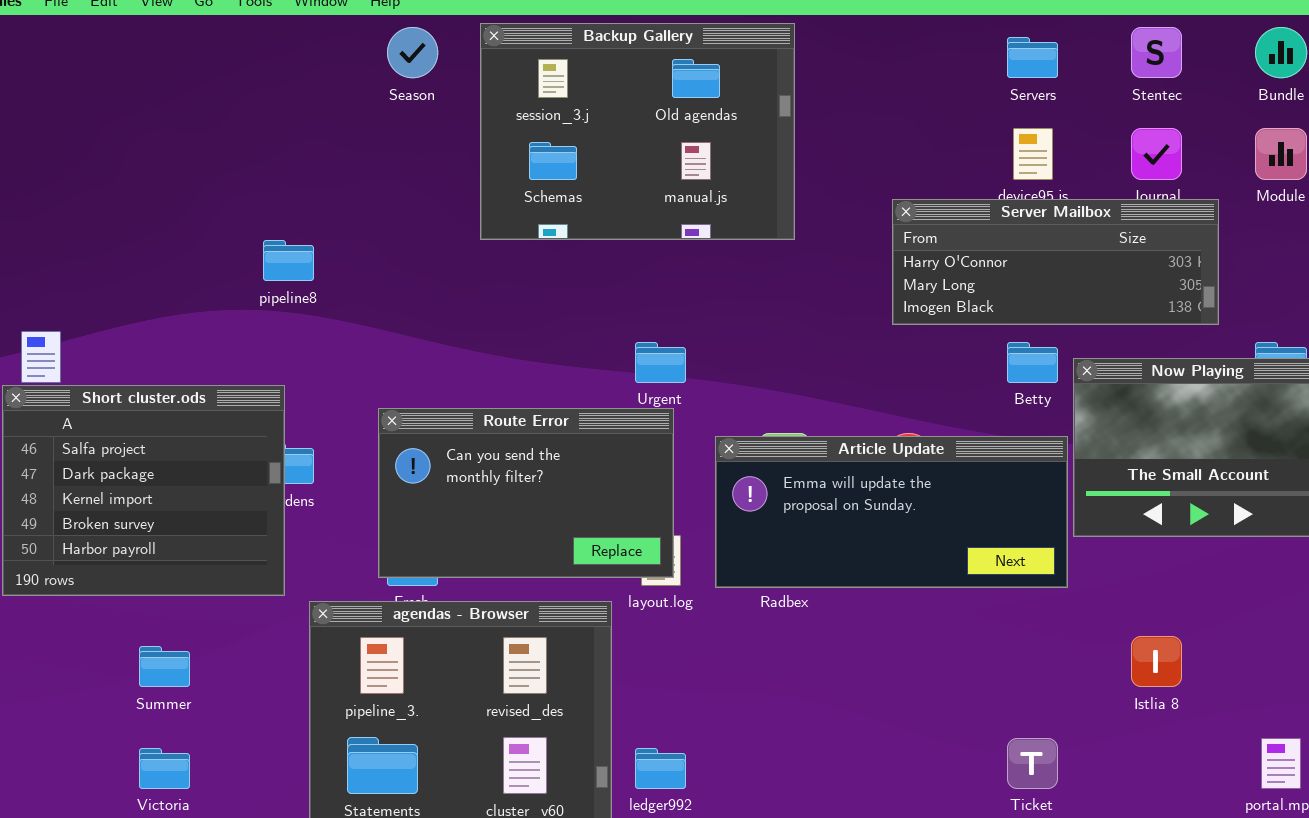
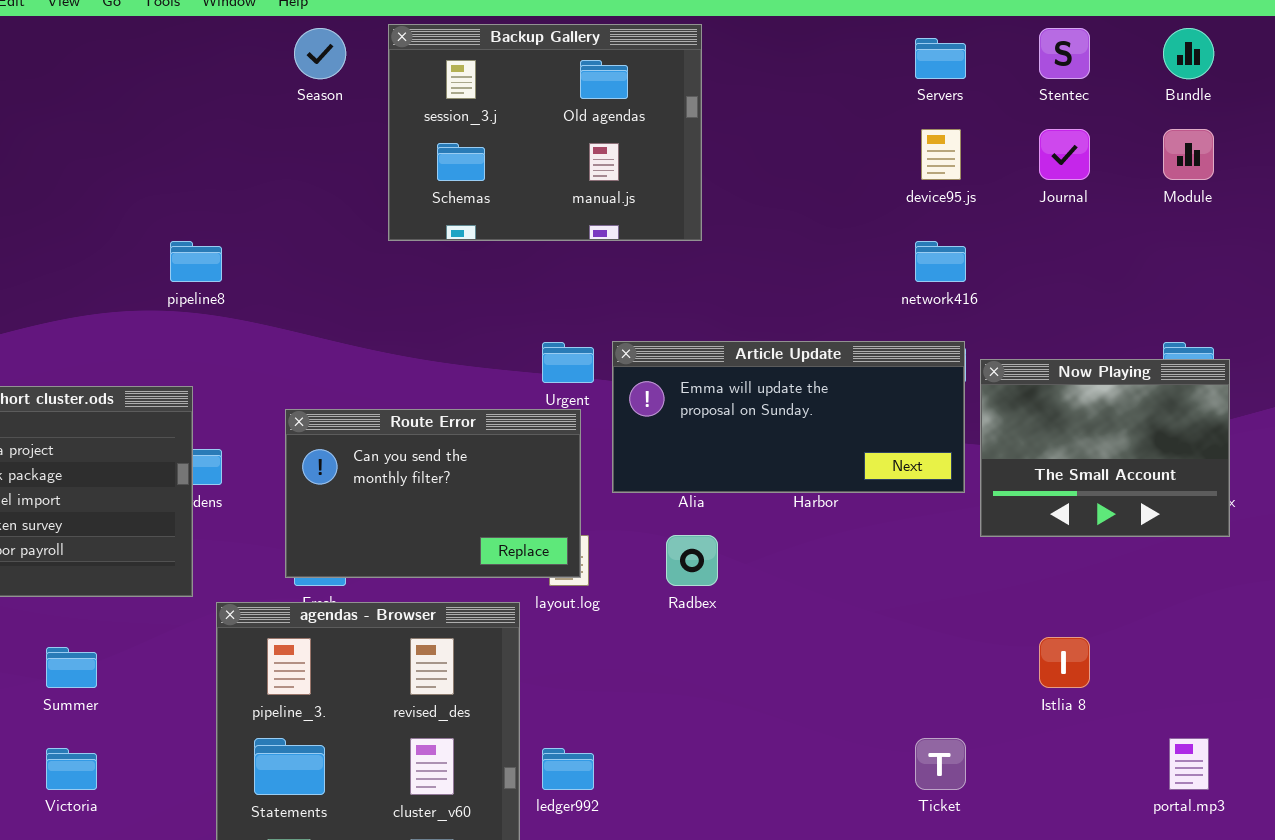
Server Mailbox: [892,199,1219,325] -> none, closed
Article Update: [715,436,1068,588] -> [612,341,965,493], moved

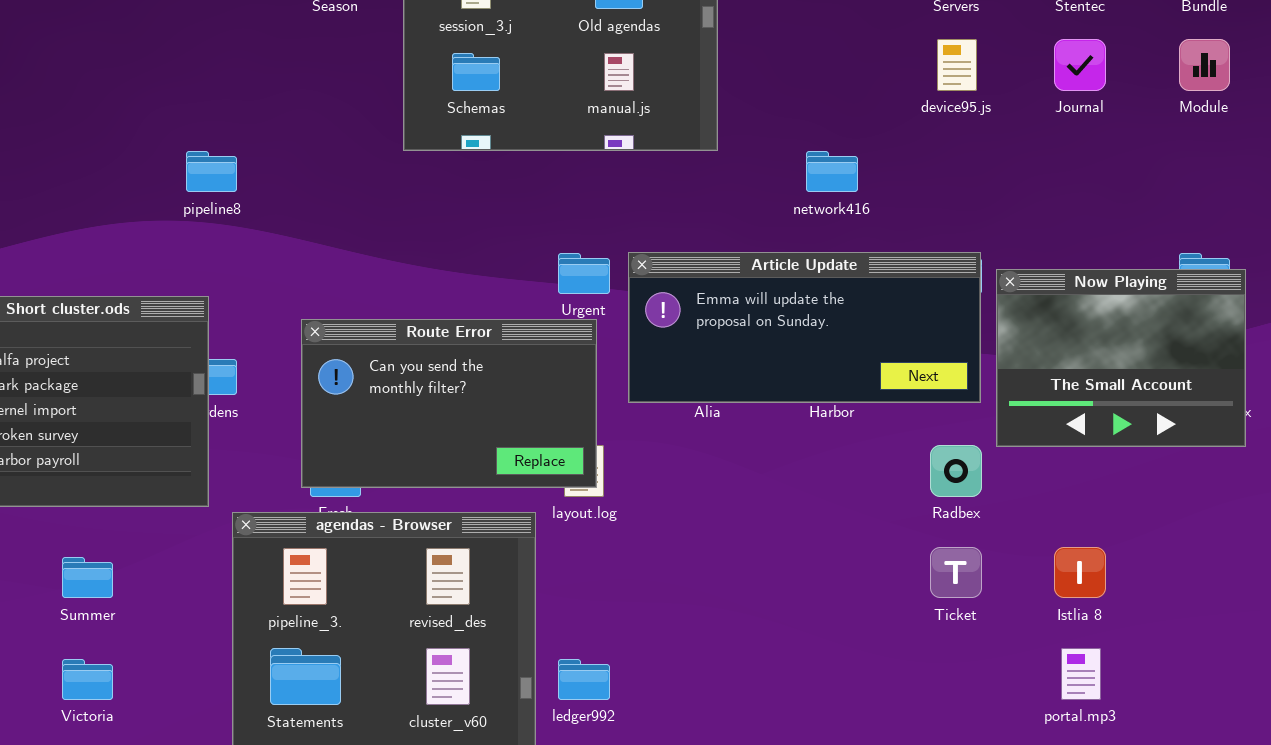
network416: [915,241,966,282] -> [806,151,858,192], moved
Radbex: [666,535,718,586] -> [930,445,982,497], moved
Ticket: [915,738,966,790] -> [930,547,982,598], moved
portal.mp3: [1169,738,1209,790] -> [1061,648,1101,700], moved

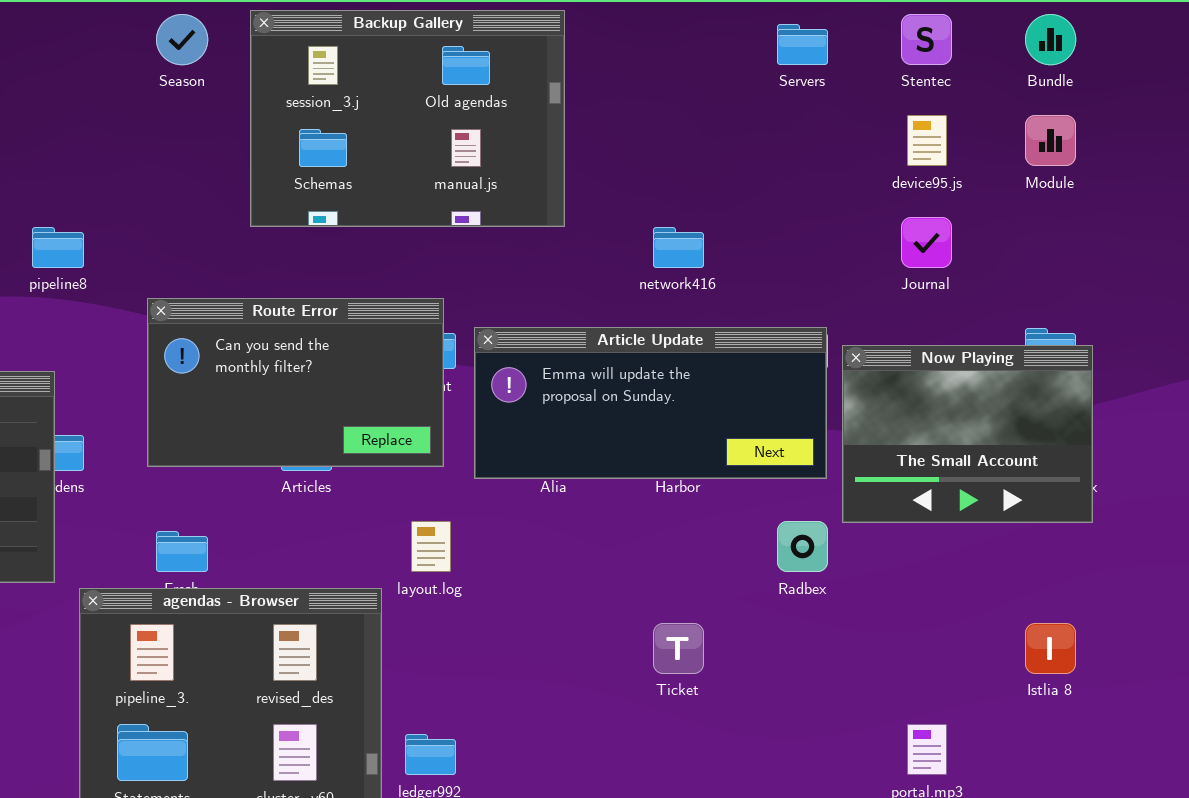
device95.js: [937,39,977,91] -> [907,115,947,166], moved
Journal: [1054,39,1106,91] -> [901,217,952,268], moved
Route Error: [301,319,597,488] -> [147,298,444,467], moved
Ticket: [930,547,982,598] -> [653,623,704,674], moved
Istlia 8: [1054,547,1106,598] -> [1025,623,1076,674], moved

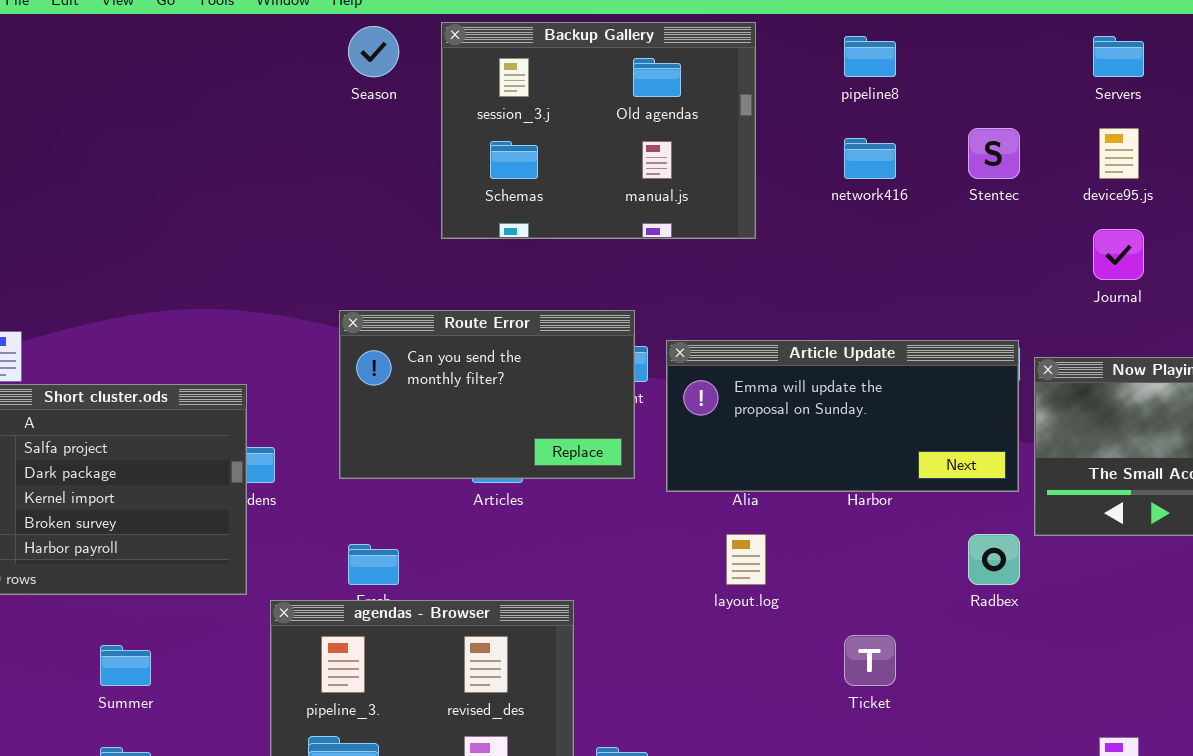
Stentec: [901,14,952,65] -> [968,128,1020,179], moved
Servers: [777,24,828,65] -> [1093,36,1144,77], moved
pipeline8: [32,227,84,268] -> [844,36,896,77], moved
network416: [653,227,704,268] -> [844,138,896,179], moved
layout.log: [411,521,451,572] -> [726,534,766,585], moved

